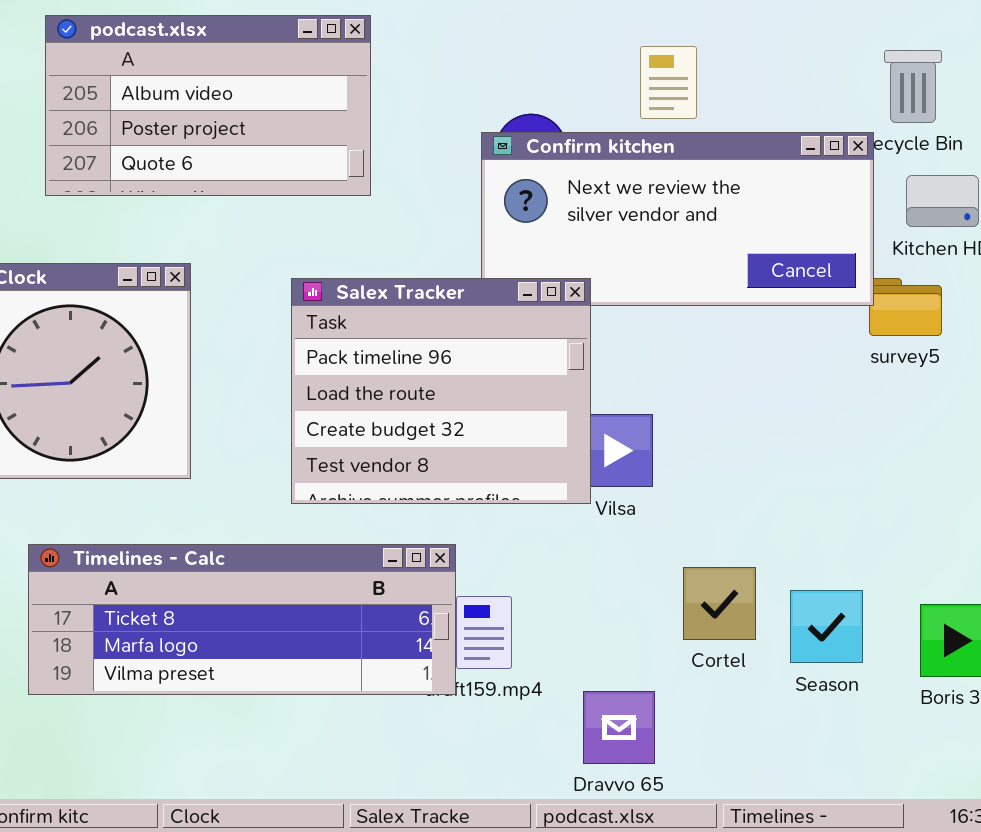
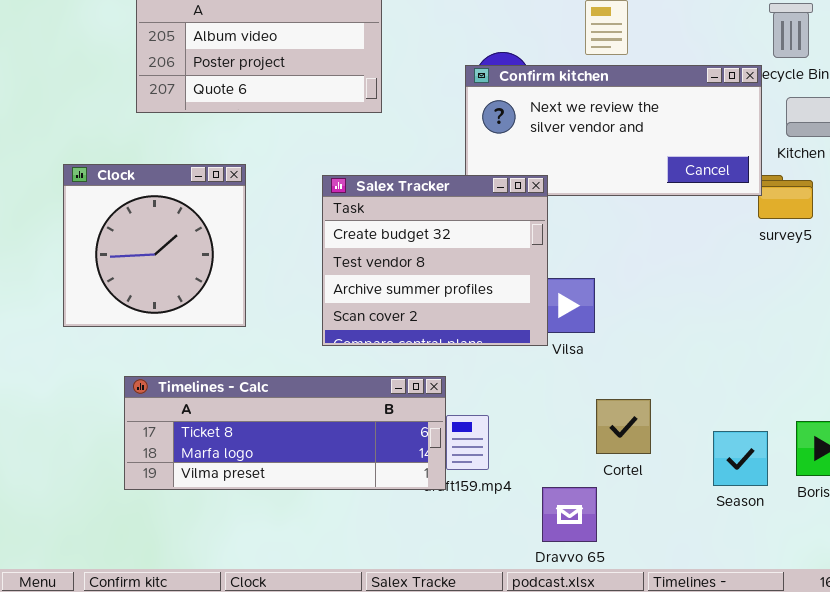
Salex Tracker: [291,278,591,504] -> [322,175,548,346], scrolled down 2 rows
Cortel: [683,567,756,640] -> [596,399,651,454], moved
Season: [790,590,863,663] -> [713,431,768,486], moved

